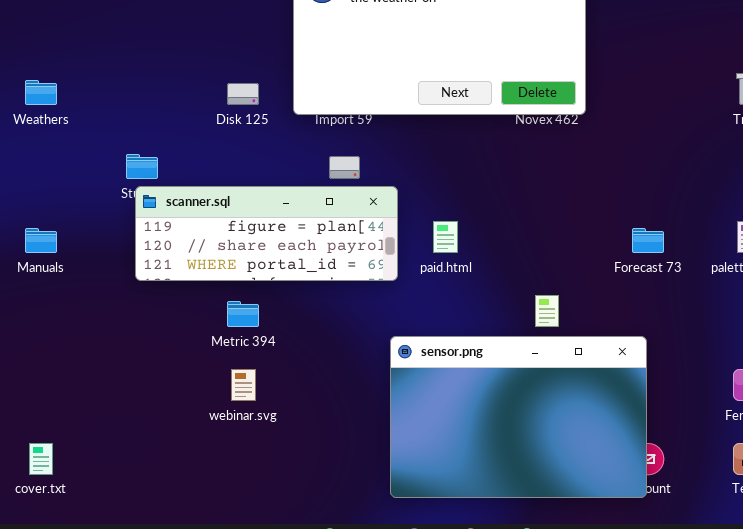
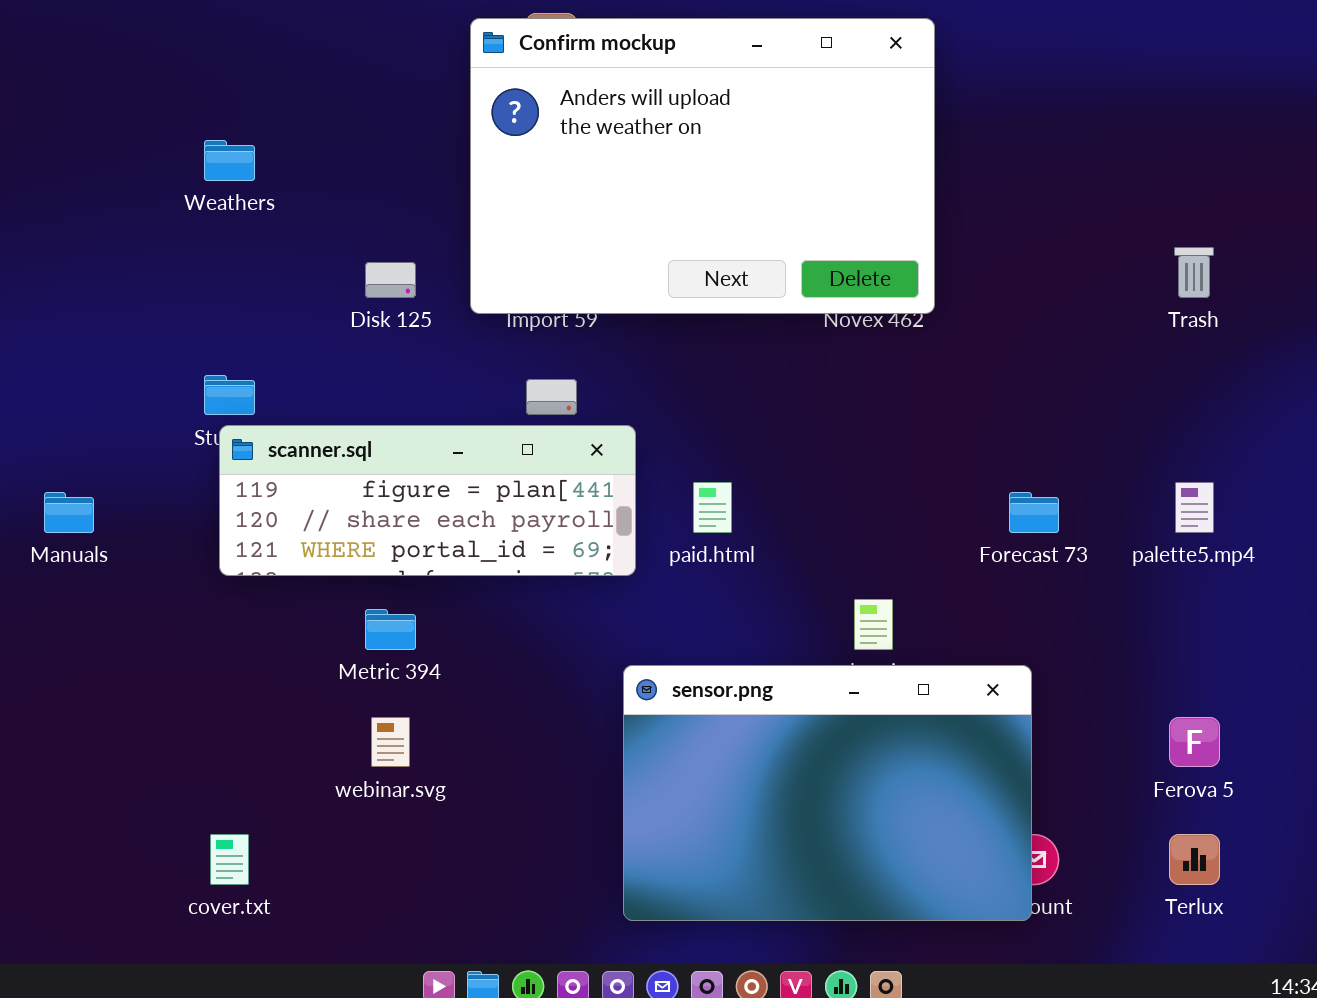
Weathers: [25,80,57,105] -> [204,140,255,181], moved
cover.txt: [29,443,53,475] -> [210,834,249,885], moved

